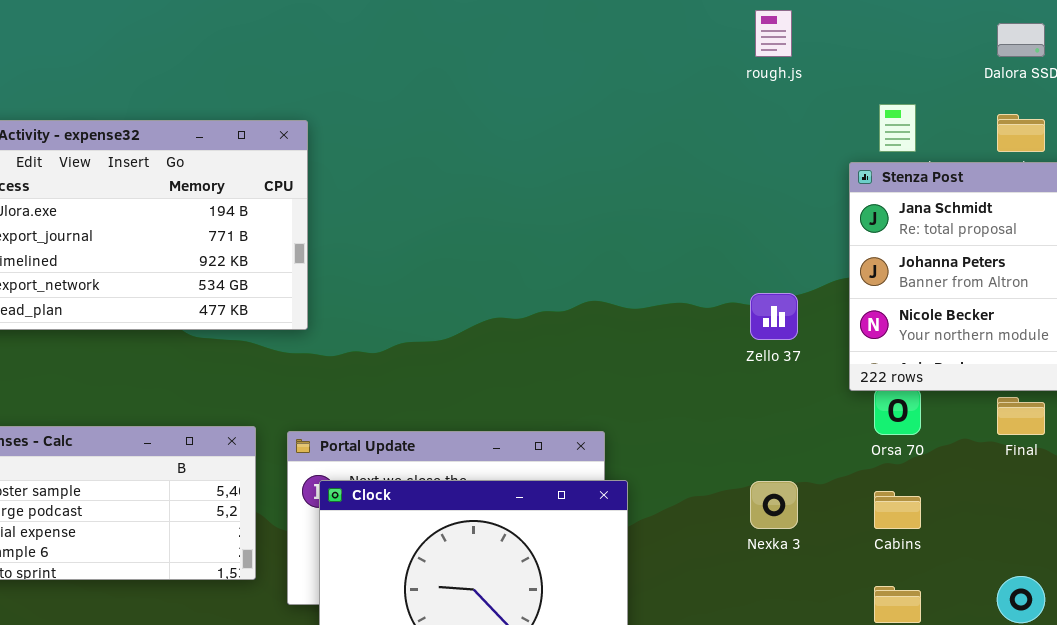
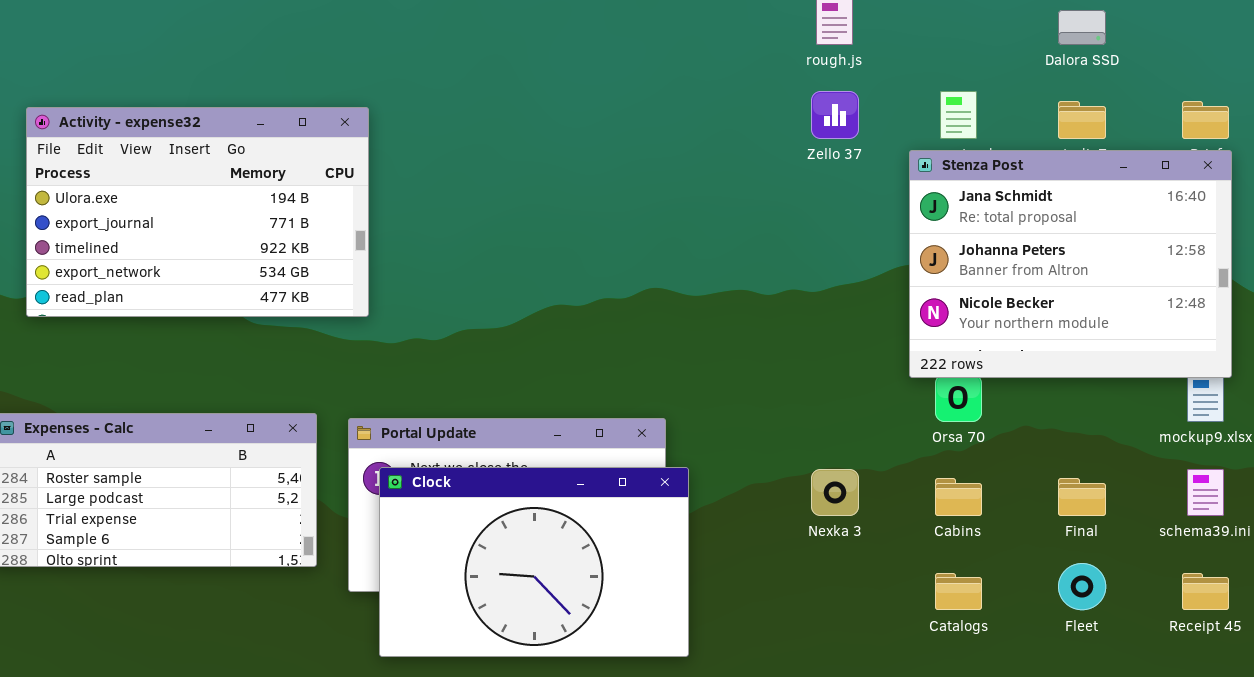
Zello 37: [750,293,798,340] -> [811,91,859,139], moved
Final: [997,397,1045,435] -> [1058,478,1106,516], moved

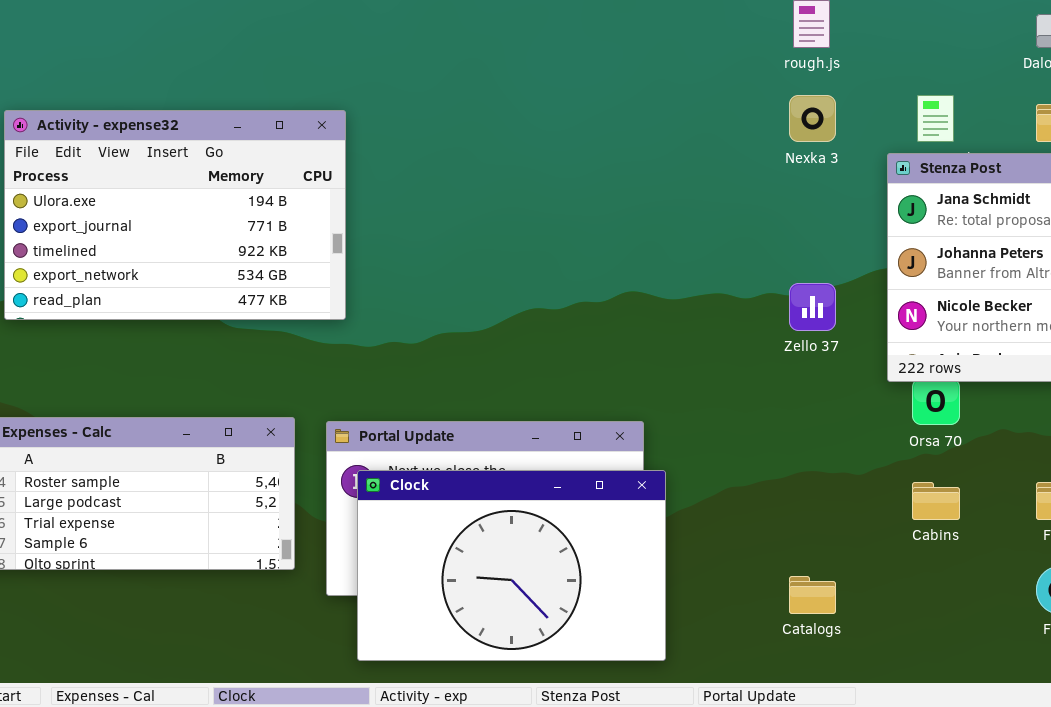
Zello 37: [811,91,859,139] -> [789,283,836,331], moved
Nexka 3: [811,469,859,516] -> [789,95,836,142], moved
Catalogs: [935,573,982,610] -> [789,576,836,614], moved

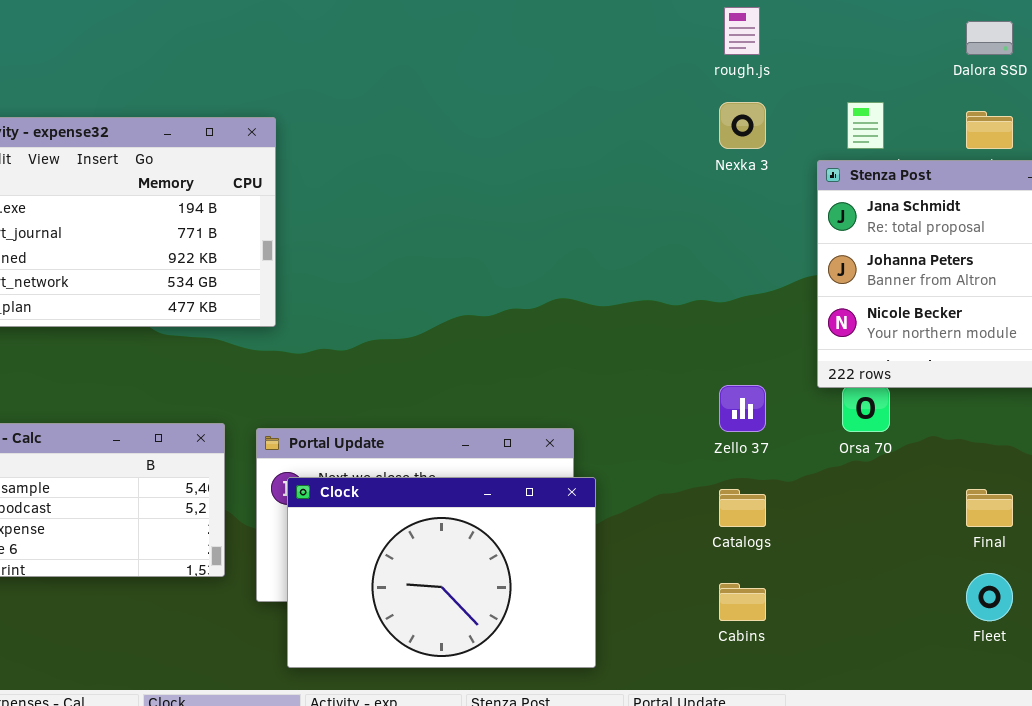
Zello 37: [789,283,836,331] -> [719,385,766,432], moved
Cabins: [912,482,960,520] -> [719,583,766,621], moved
Catalogs: [789,576,836,614] -> [719,489,766,527], moved

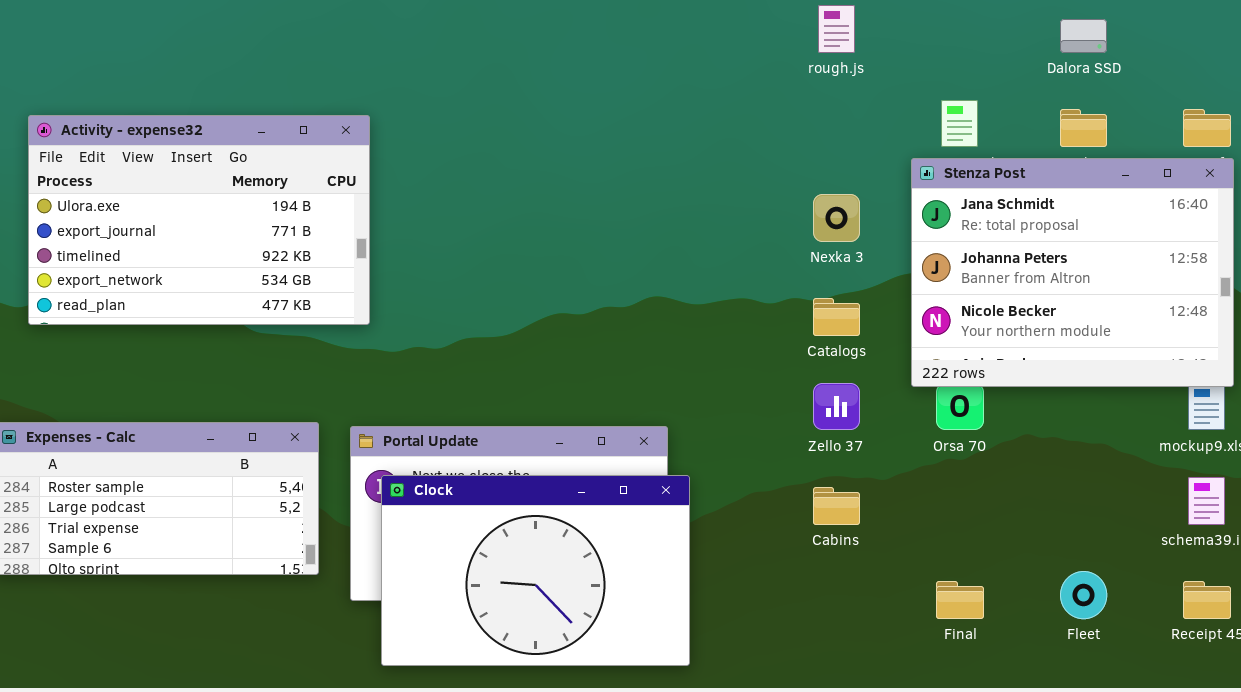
Nexka 3: [719,102,766,149] -> [813,194,860,242], moved
Catalogs: [719,489,766,527] -> [813,298,860,336], moved
Final: [966,489,1013,527] -> [936,581,984,619], moved
Cabins: [719,583,766,621] -> [813,487,860,525], moved

